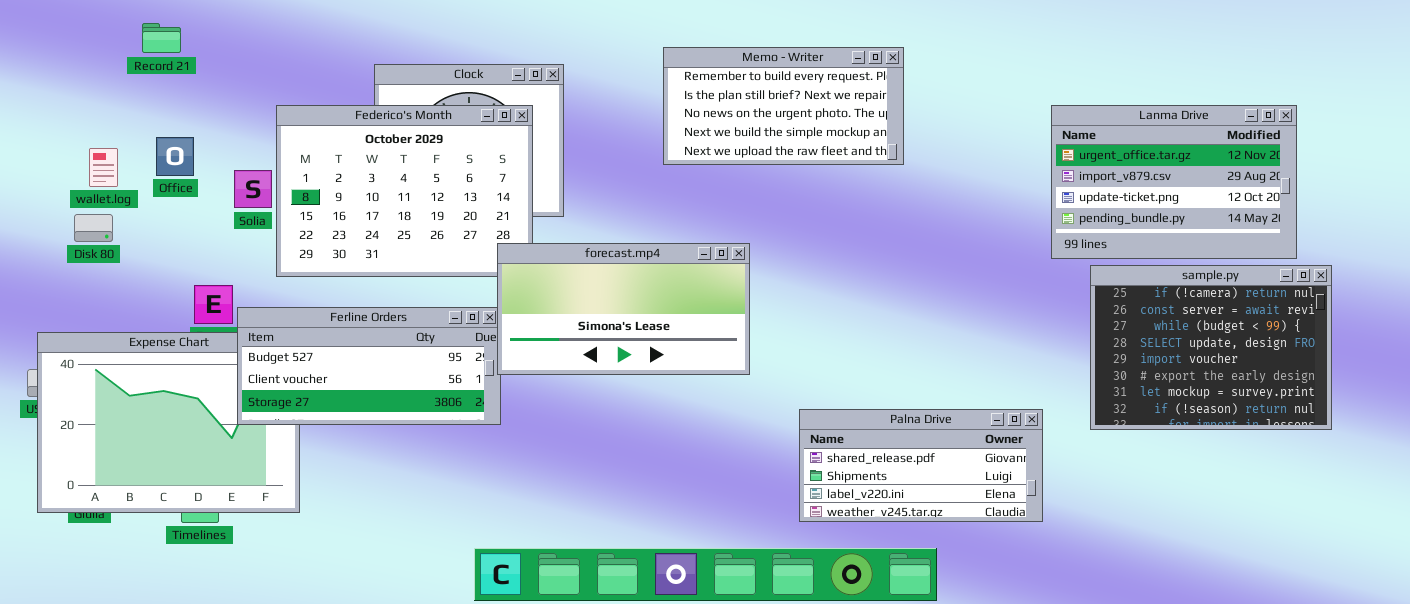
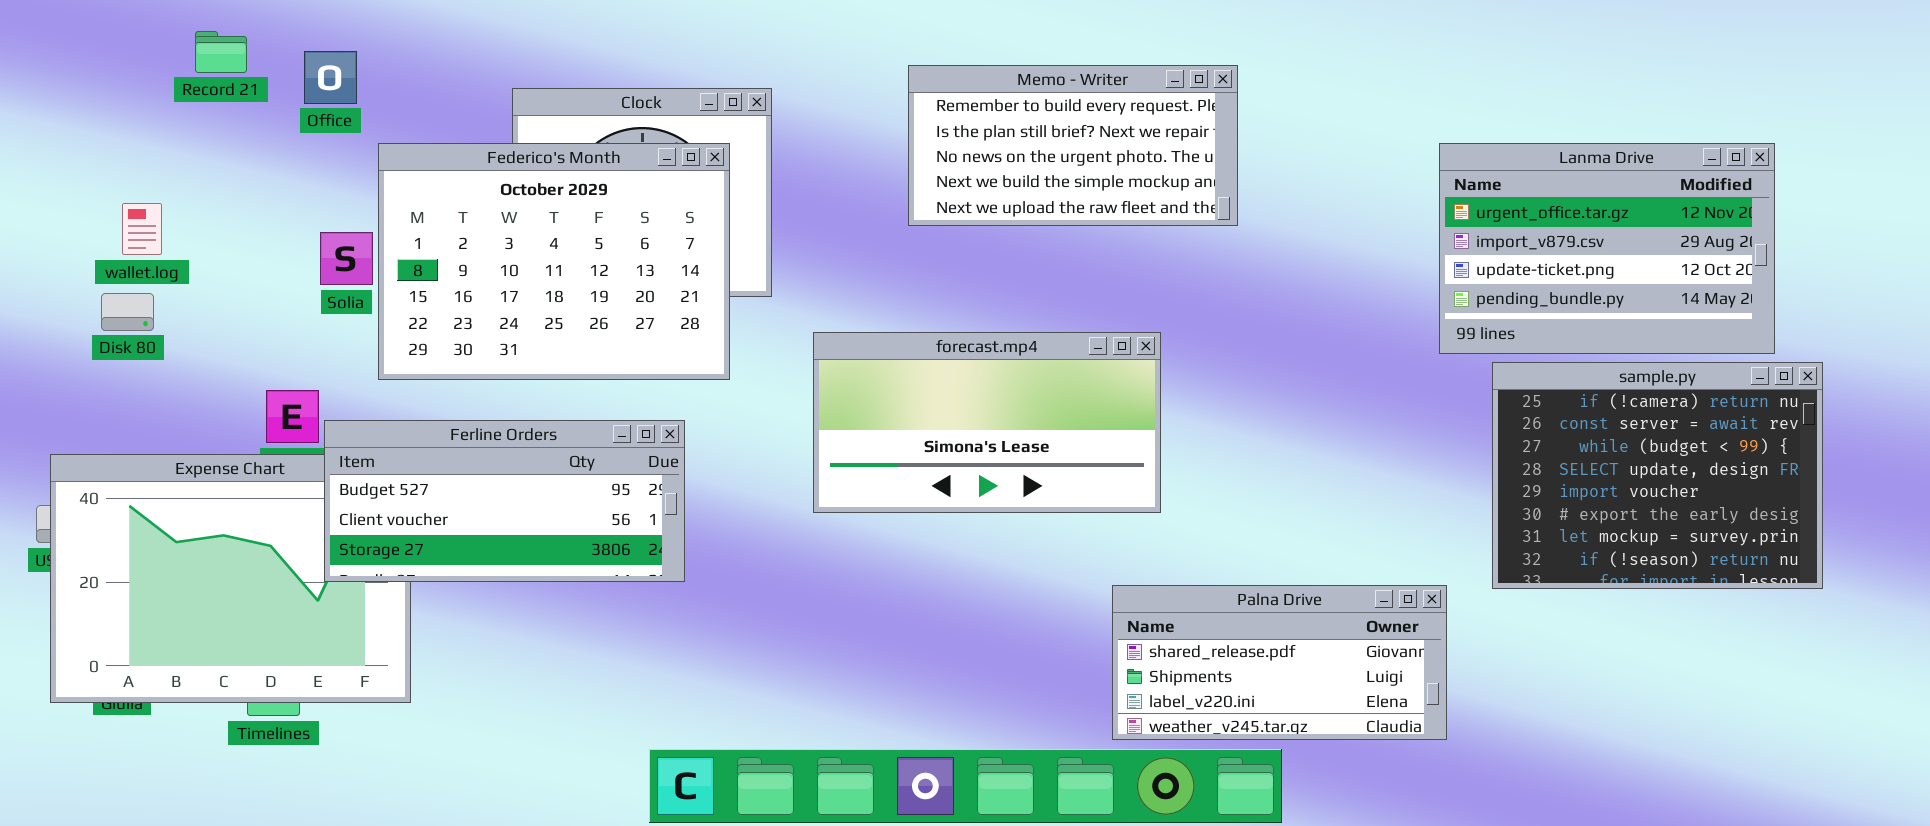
Office: [156,137,194,176] -> [304,51,357,104], moved
forecast.mp4: [497,243,750,375] -> [813,332,1161,513], moved
Palna Drive: [799,409,1043,522] -> [1112,585,1447,740], moved

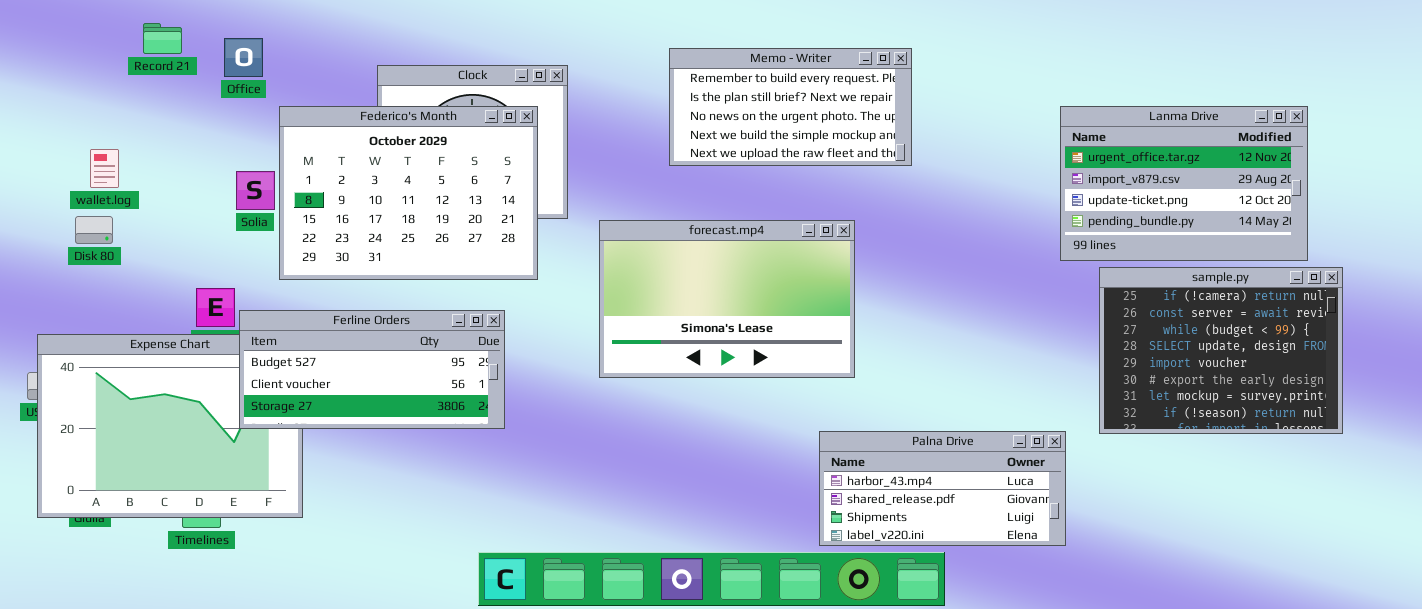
forecast.mp4: [813,332,1161,513] -> [599,220,855,378], resized
Palna Drive: [1112,585,1447,740] -> [819,431,1066,546], scrolled up 1 row

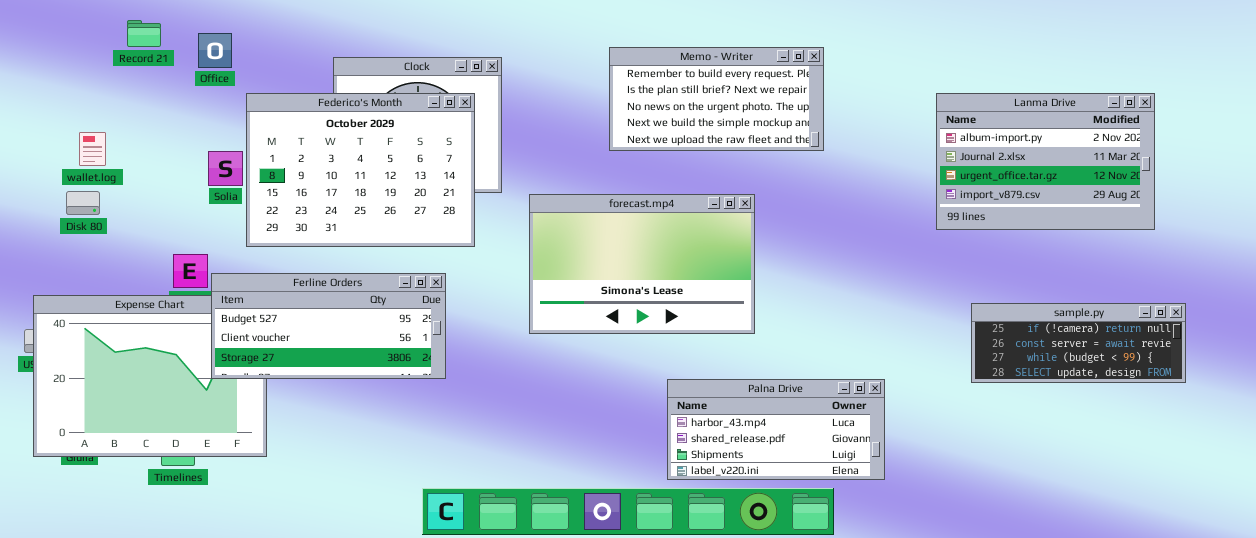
Memo - Writer: [669,48,912,166] -> [609,47,824,151], moved
Lanma Drive: [1060,106,1308,261] -> [936,93,1155,230], scrolled up 2 rows
sample.py: [1099,267,1343,434] -> [971,303,1186,383], resized
Palna Drive: [819,431,1066,546] -> [667,379,885,480], moved

